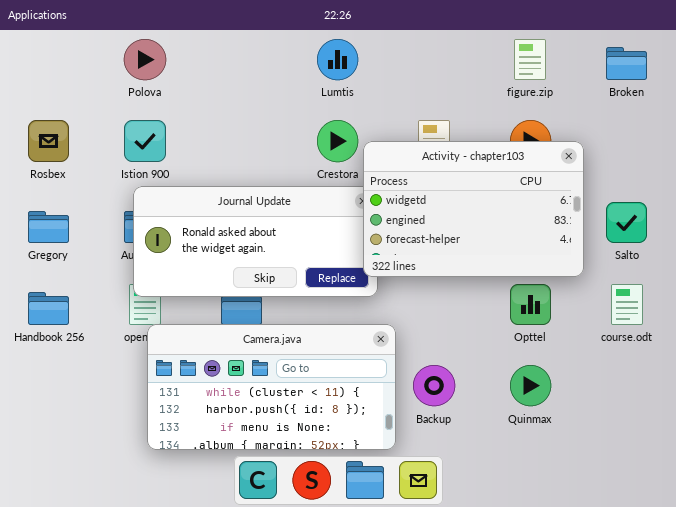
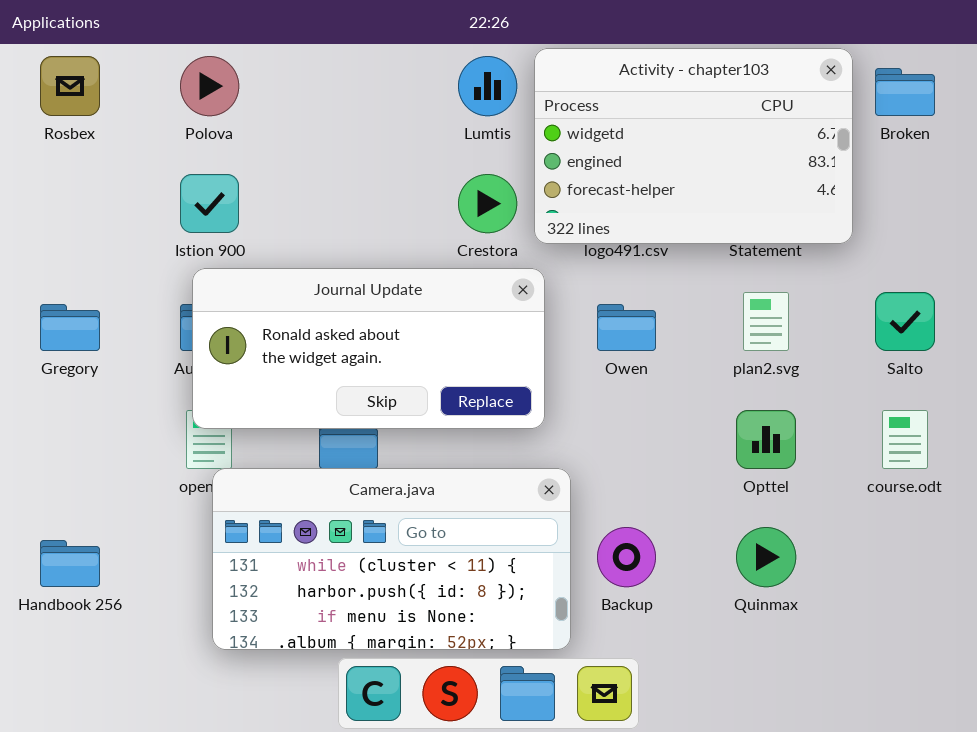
Rosbex: [28,120,69,162] -> [40,56,100,116], moved
Activity - chapter103: [363,141,584,277] -> [534,48,853,244], moved
Handbook 256: [28,292,69,325] -> [40,540,100,587], moved

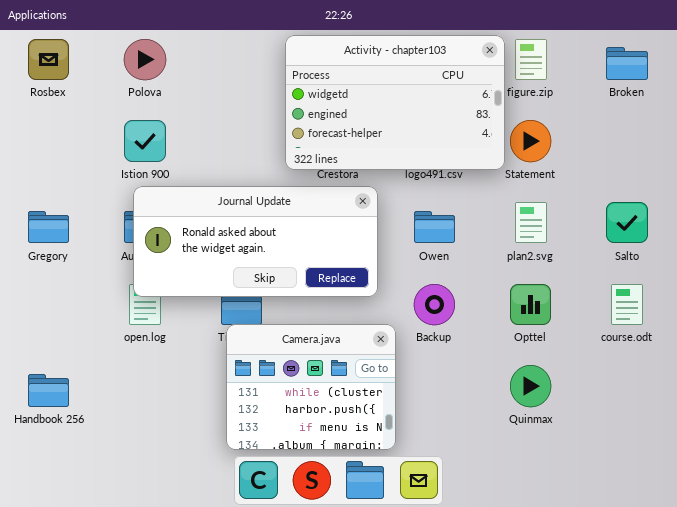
Activity - chapter103: [534,48,853,244] -> [285,35,505,170], moved
Camera.java: [212,468,571,650] -> [226,324,396,450], resized
Backup: [597,527,656,587] -> [414,284,455,325], moved

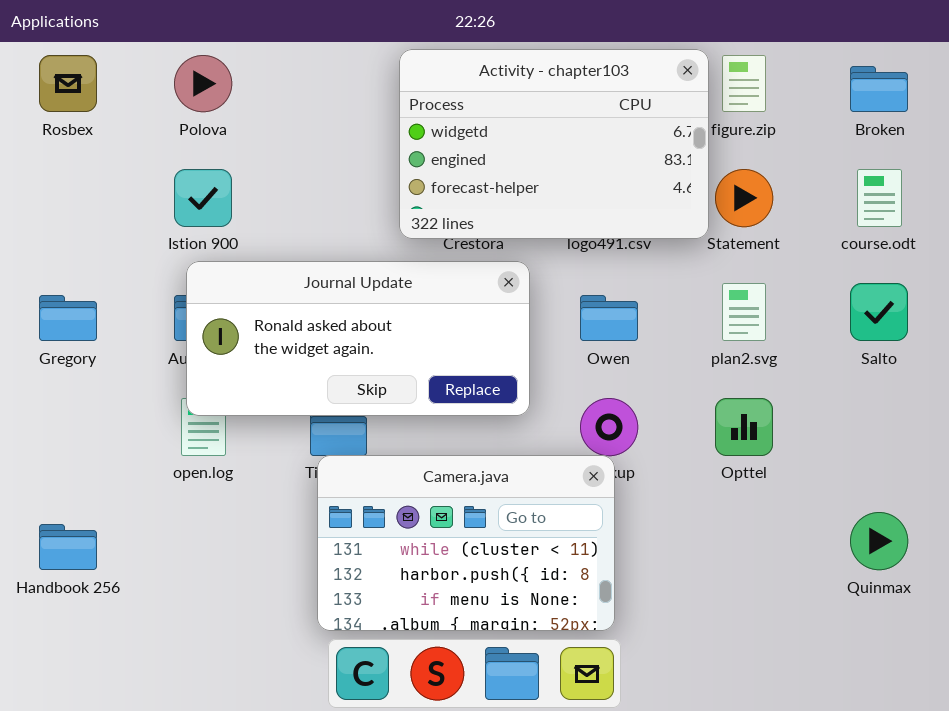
course.odt: [611,284,643,325] -> [857,169,902,227], moved
Camera.java: [226,324,396,450] -> [317,455,615,631], resized
Quinmax: [510,365,551,407] -> [850,512,908,570], moved

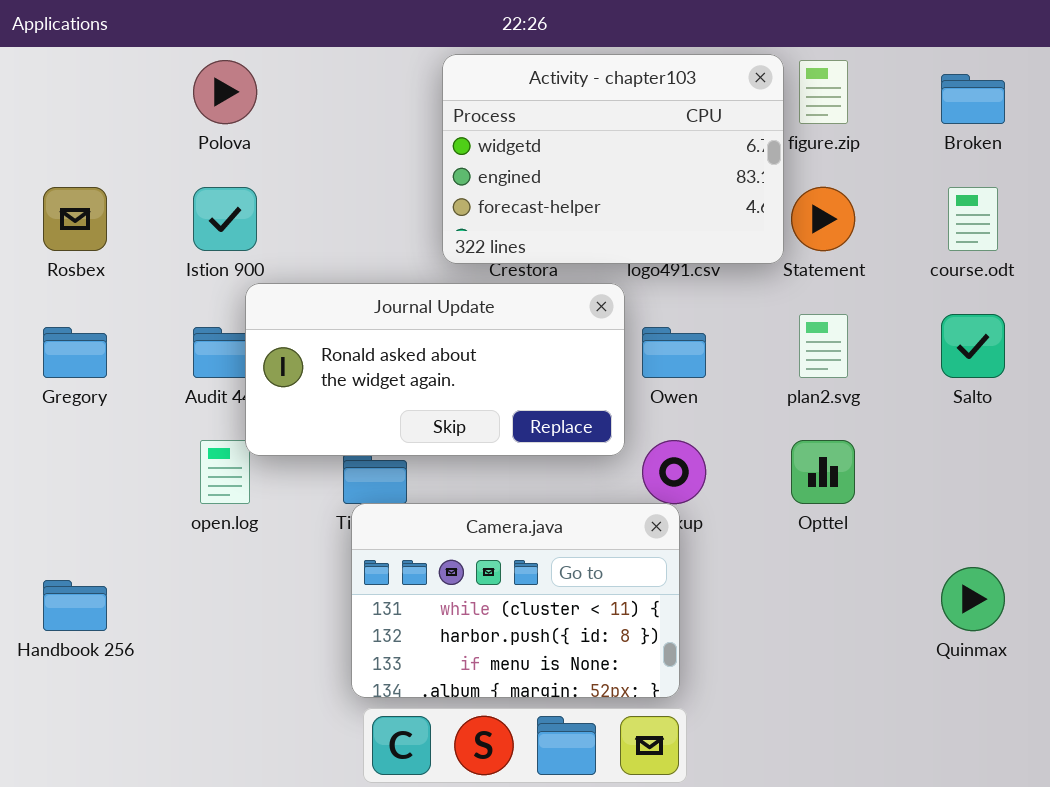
Rosbex: [39,55,97,112] -> [43,187,107,251], moved
Journal Update: [186,261,530,416] -> [245,283,625,456], moved

